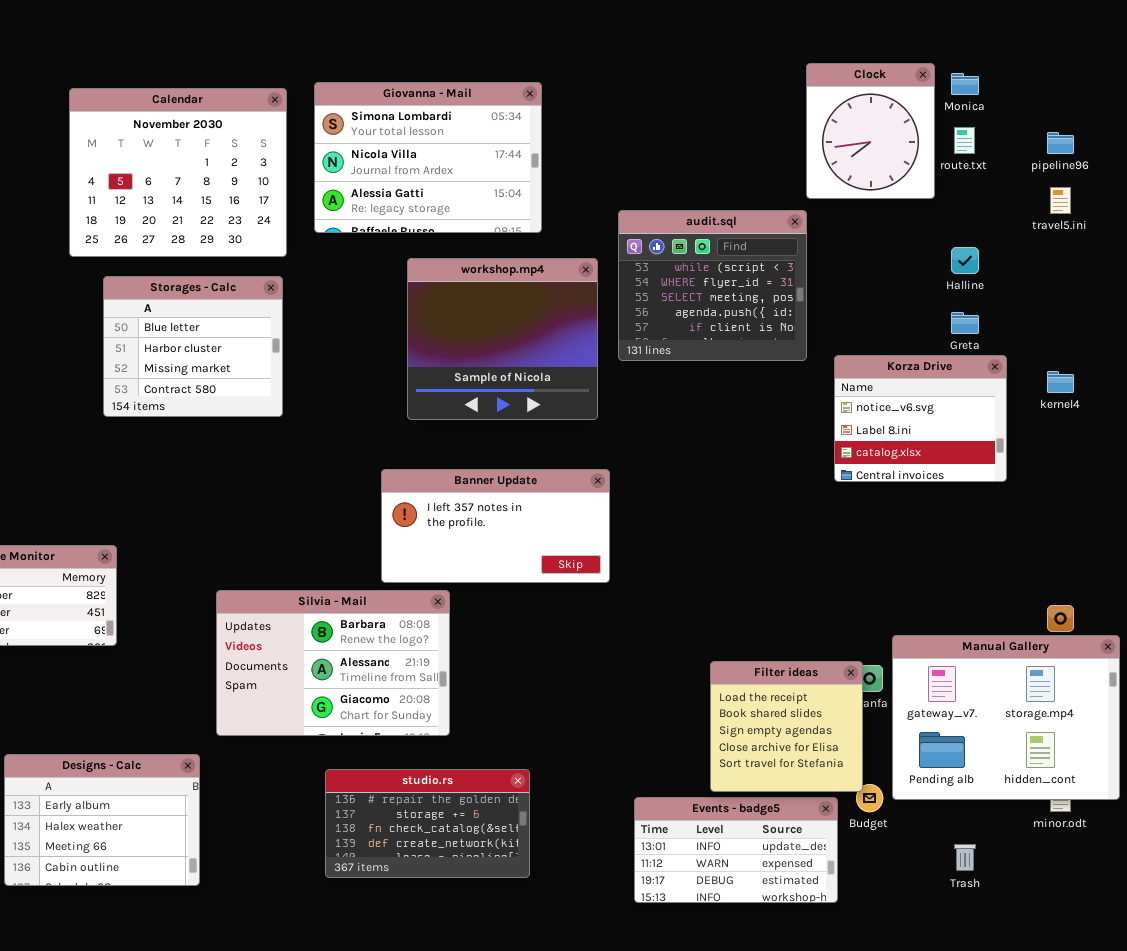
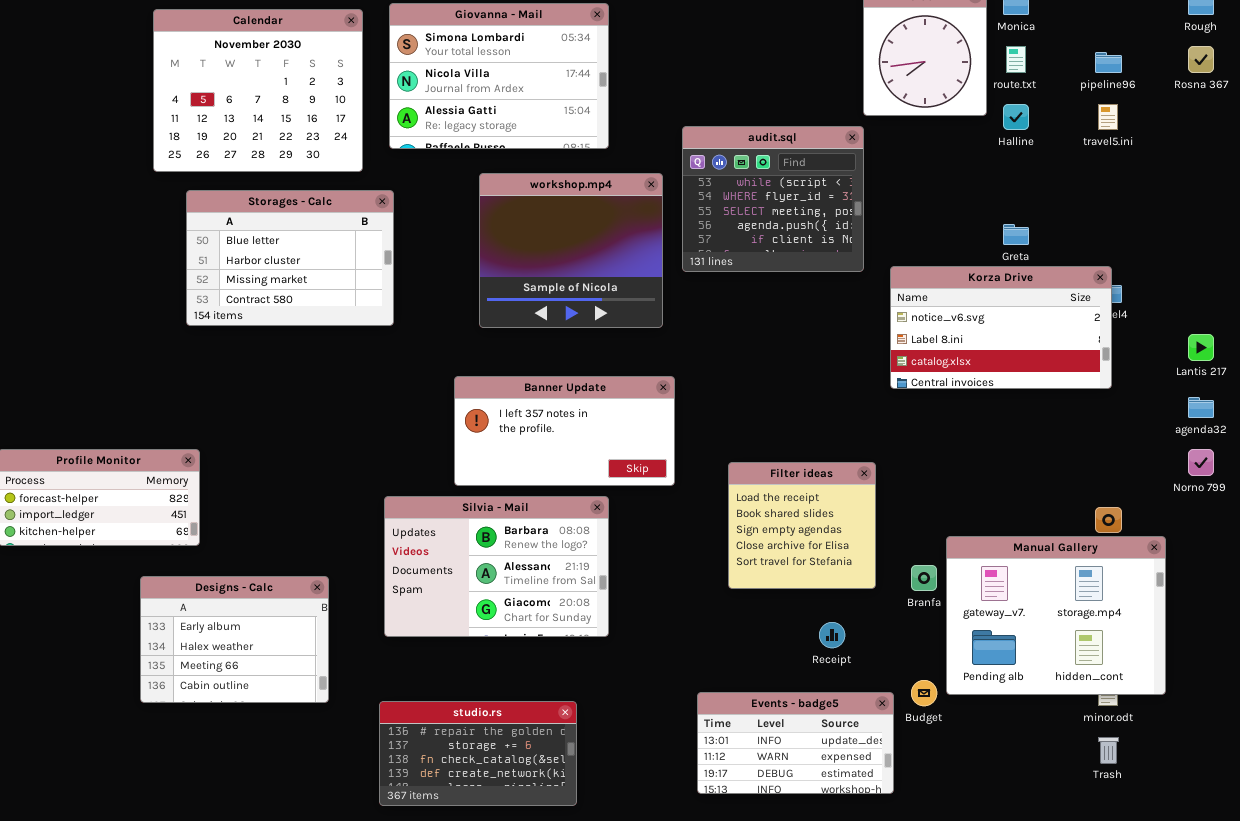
Halline: [951,247,979,274] -> [1003,104,1029,130], moved
Storages - Calc: [103,276,283,417] -> [186,190,394,326], resized
Korza Drive: [834,355,1007,482] -> [890,266,1112,389], resized
Silvia - Mail: [216,590,450,736] -> [384,496,609,637], moved
Filter ideas: [710,661,863,792] -> [728,462,876,589], moved
Designs - Calc: [4,754,200,886] -> [140,576,329,703], moved
studio.rs: [325,769,530,878] -> [379,701,577,806], moved
Trash: [954,844,976,871] -> [1098,737,1119,764], moved

